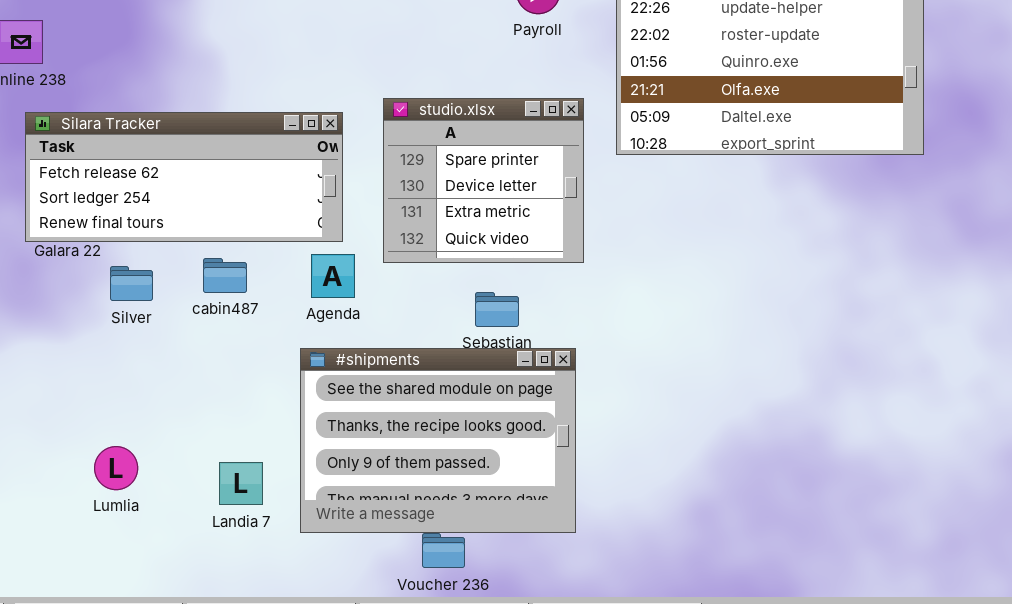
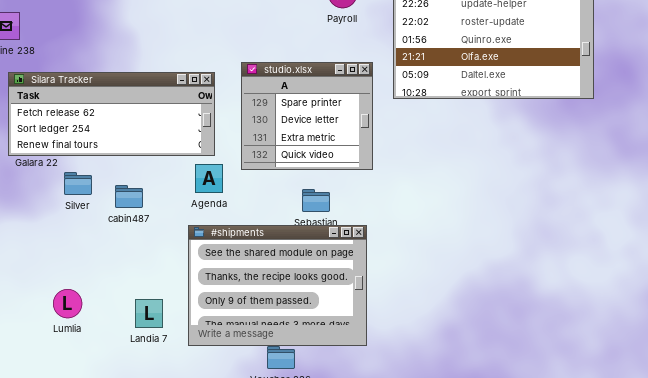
cabin487: [203,258,247,293] -> [115,185,143,208], moved

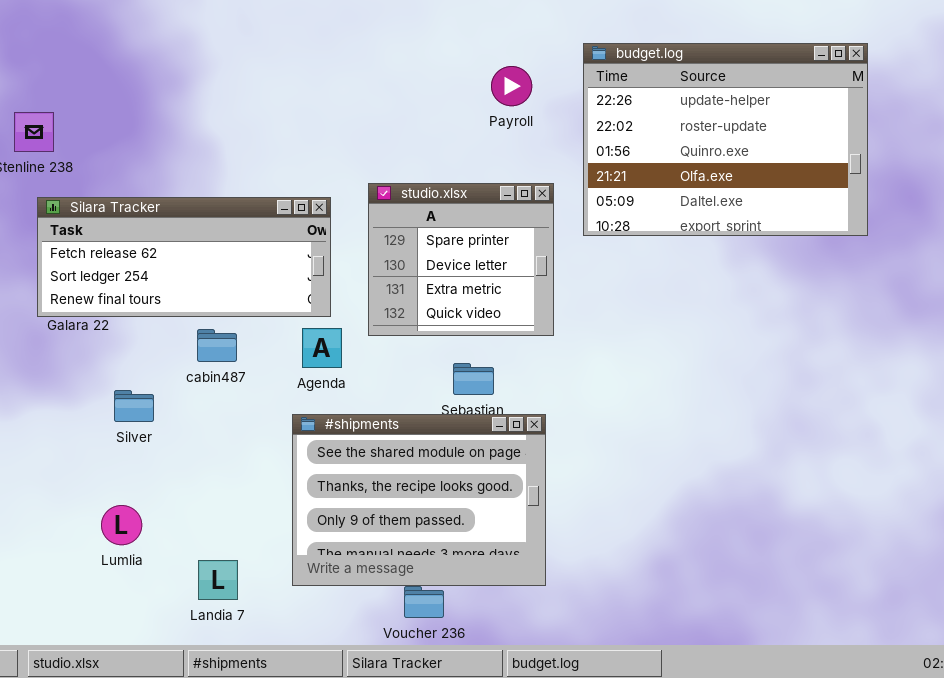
Silver: [64,172,92,195] -> [114,390,154,422], moved
cabin487: [115,185,143,208] -> [197,329,237,362], moved
Landia 7: [135,299,163,328] -> [198,560,238,600], moved

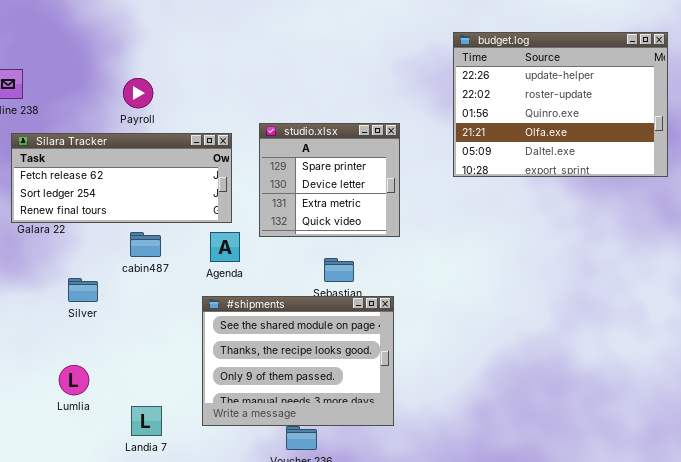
budget.log: [583,43,868,236] -> [453,32,668,177], moved
Payroll: [491,66,532,106] -> [123,78,153,108], moved

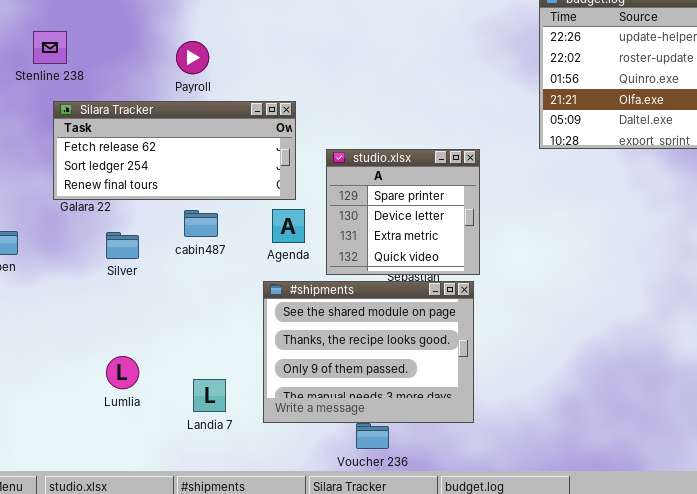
studio.xlsx: [259,123,400,237] -> [326,149,480,275], moved
Silver: [68,278,98,302] -> [106,232,139,259], moved
Landia 7: [131,406,162,436] -> [193,379,226,412], moved

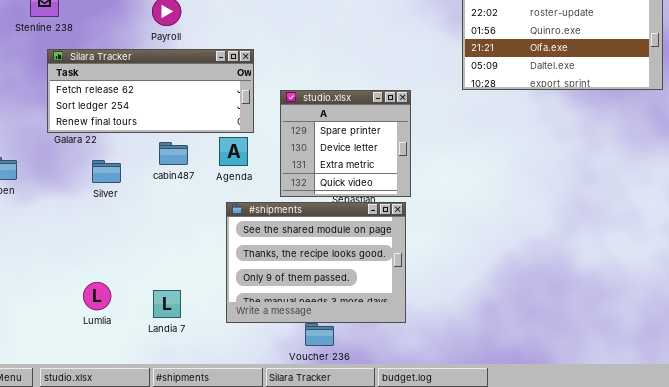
Agenda: [272,209,305,243] -> [219,137,248,166], moved
Lumlia: [106,356,139,389] -> [83,282,111,310], moved
Landia 7: [193,379,226,412] -> [153,290,181,318], moved

